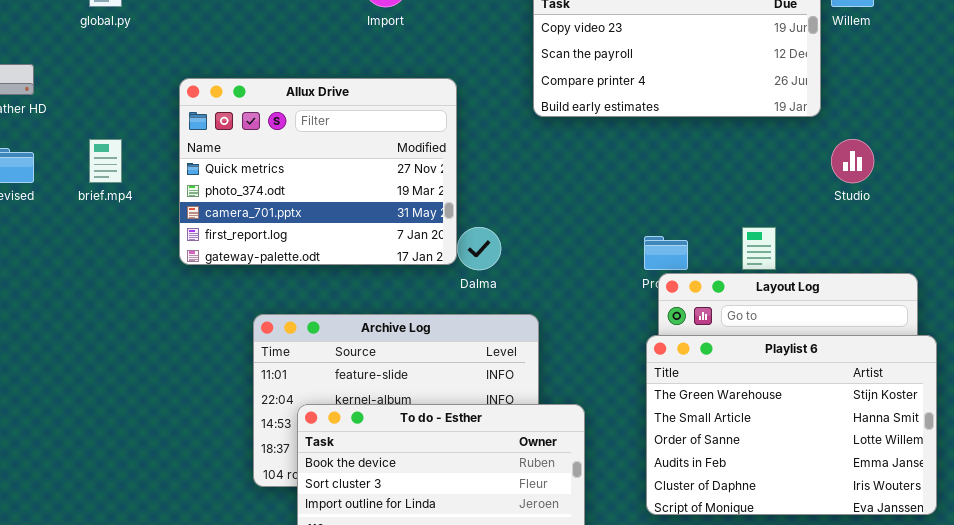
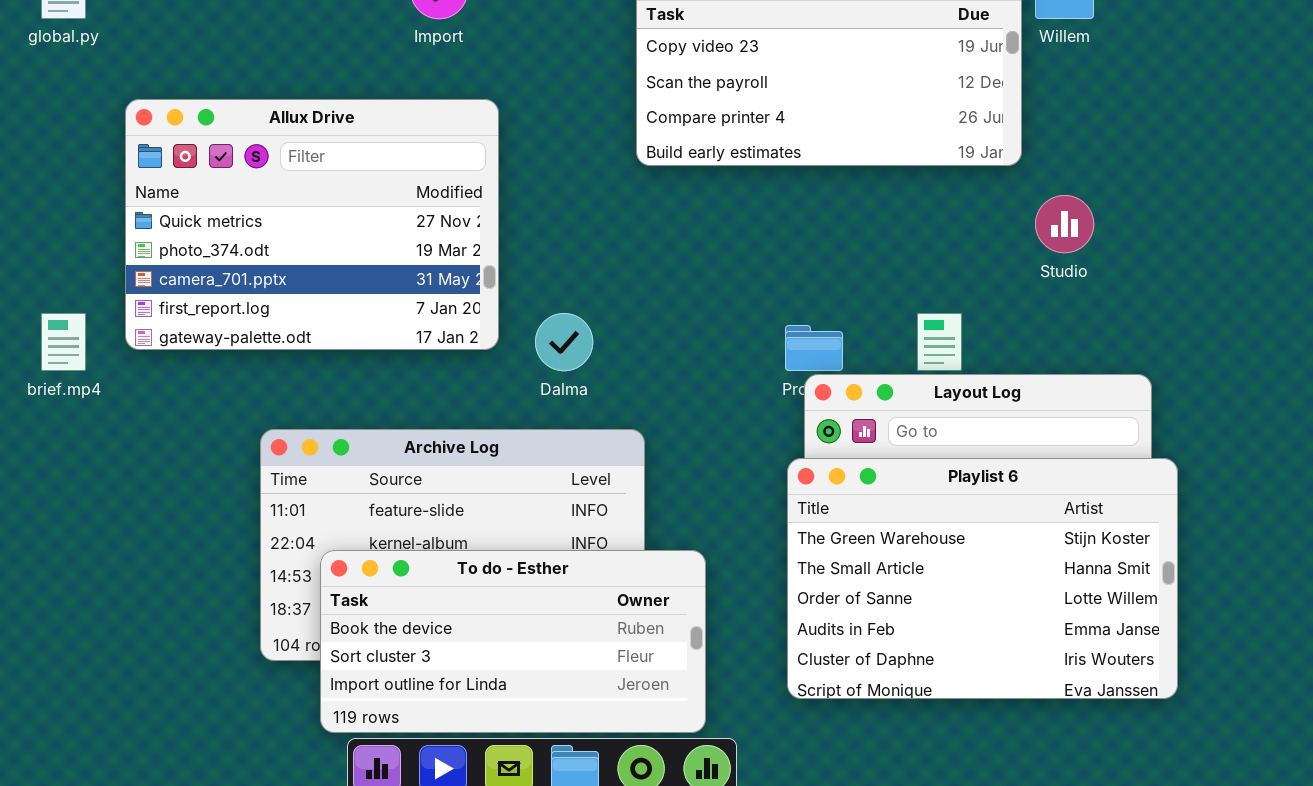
Allux Drive: [179,78,457,265] -> [125,99,499,350], moved
brief.mp4: [89,139,122,183] -> [41,313,86,371], moved

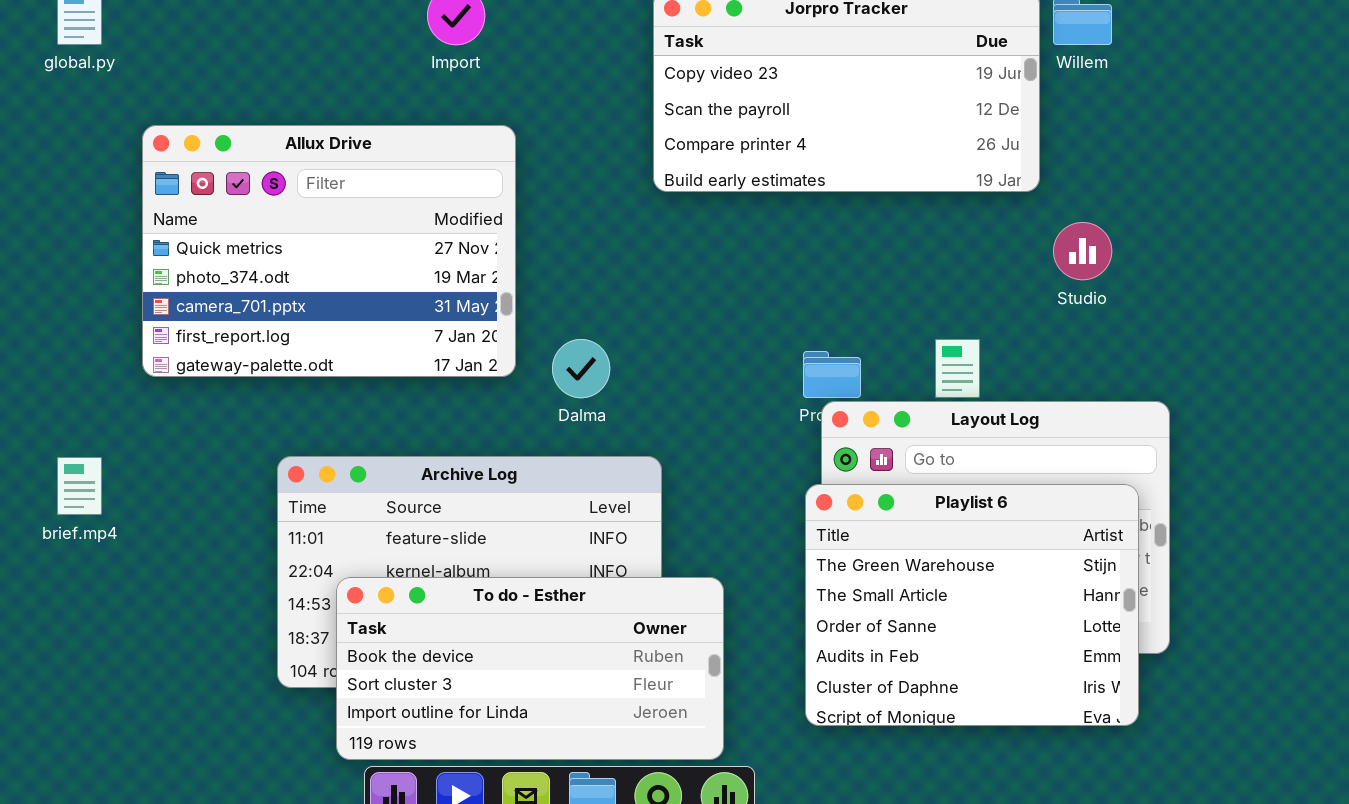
brief.mp4: [41,313,86,371] -> [57,457,102,515], moved
Playlist 6: [787,458,1178,699] -> [805,484,1139,726], resized

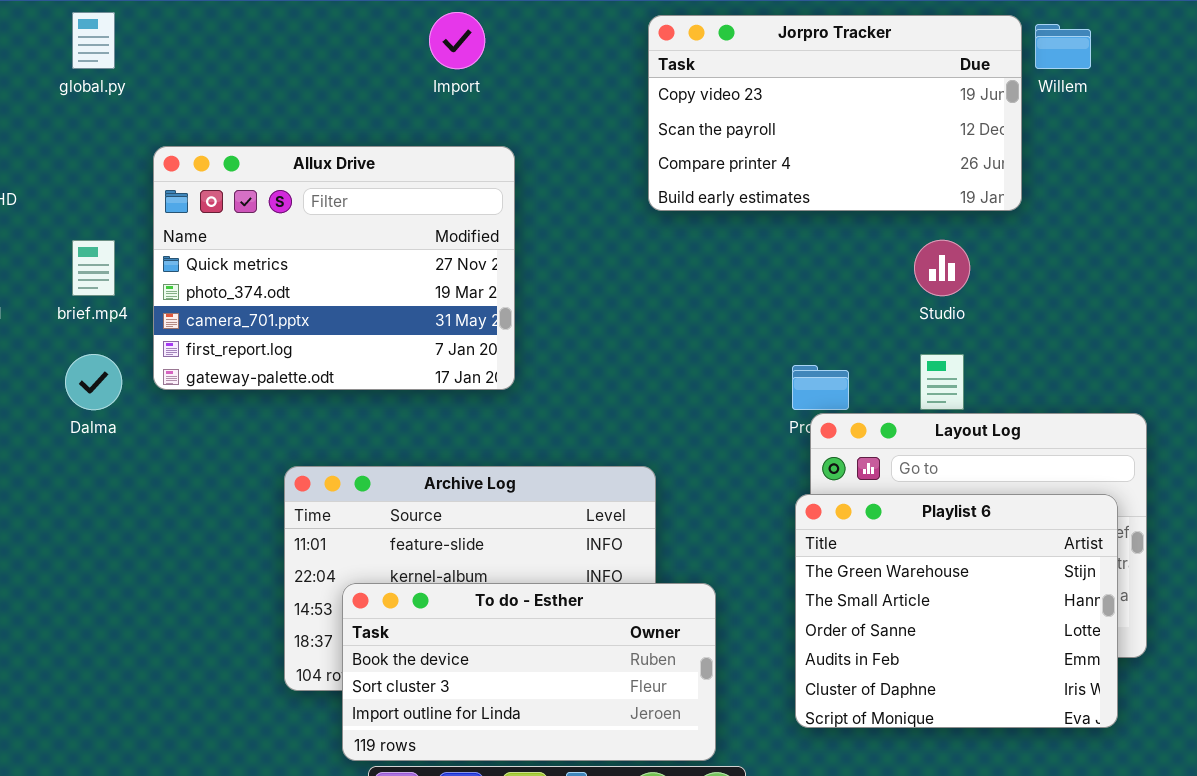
Studio: [1053,222,1112,280] -> [914,240,970,296], moved
Dalma: [552,339,610,398] -> [65,354,122,410], moved
brief.mp4: [57,457,102,515] -> [72,240,115,296], moved

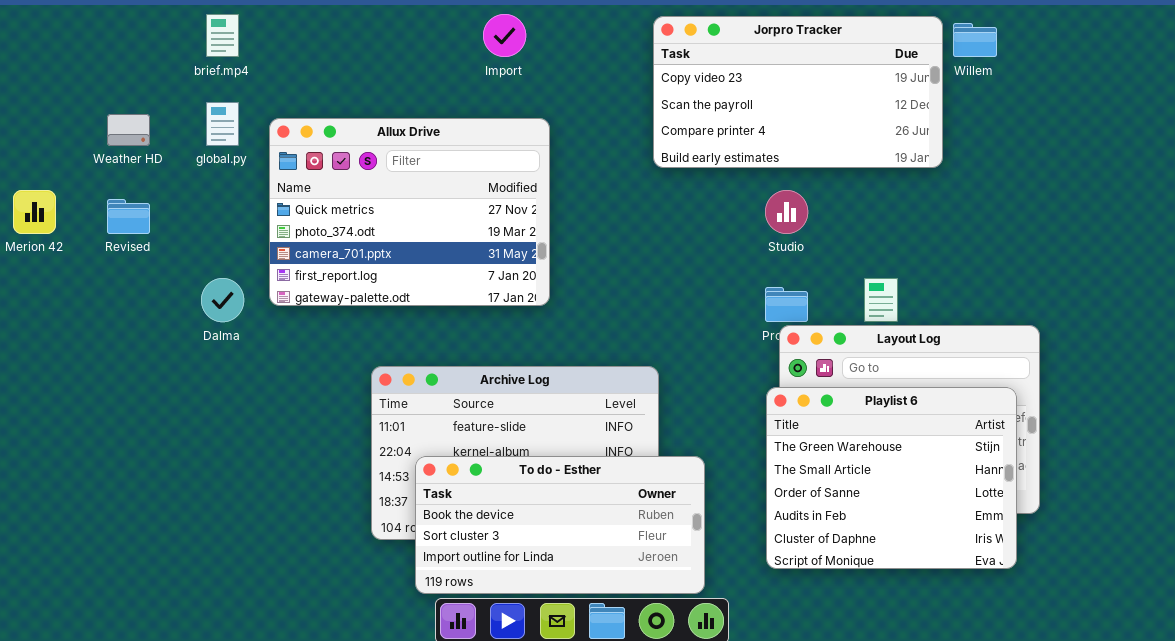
global.py: [72,12,115,69] -> [206,102,239,146], moved
brief.mp4: [72,240,115,296] -> [206,14,239,57], moved
Studio: [914,240,970,296] -> [765,190,808,234], moved

